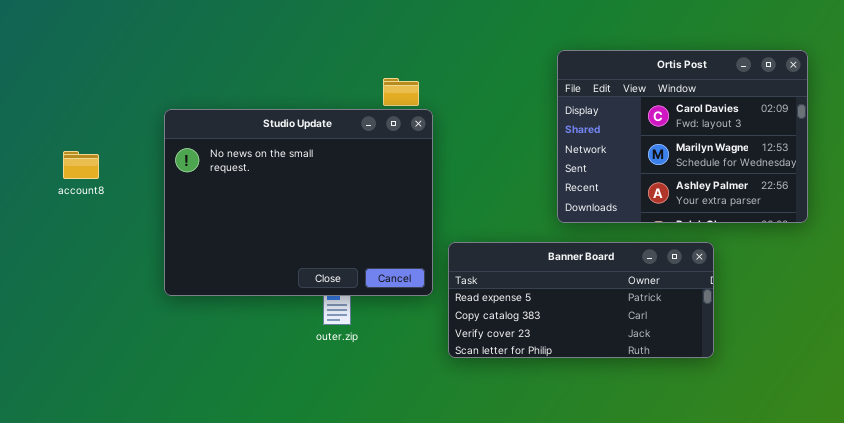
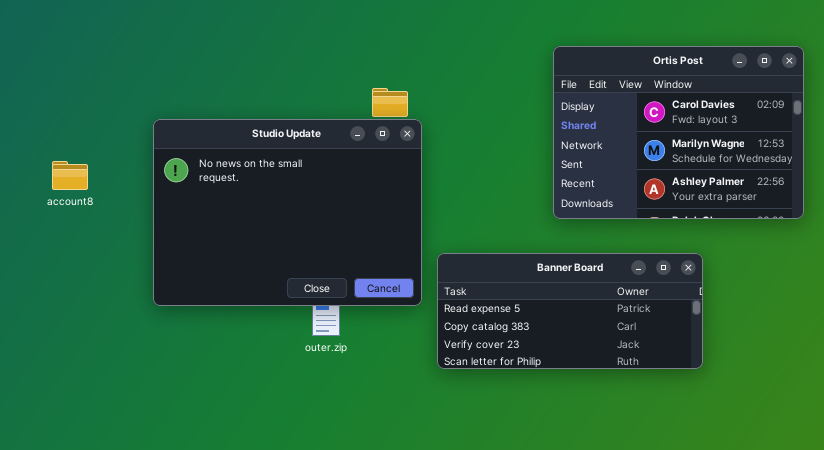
Ortis Post: [557,50,808,223] -> [553,46,804,219], moved

